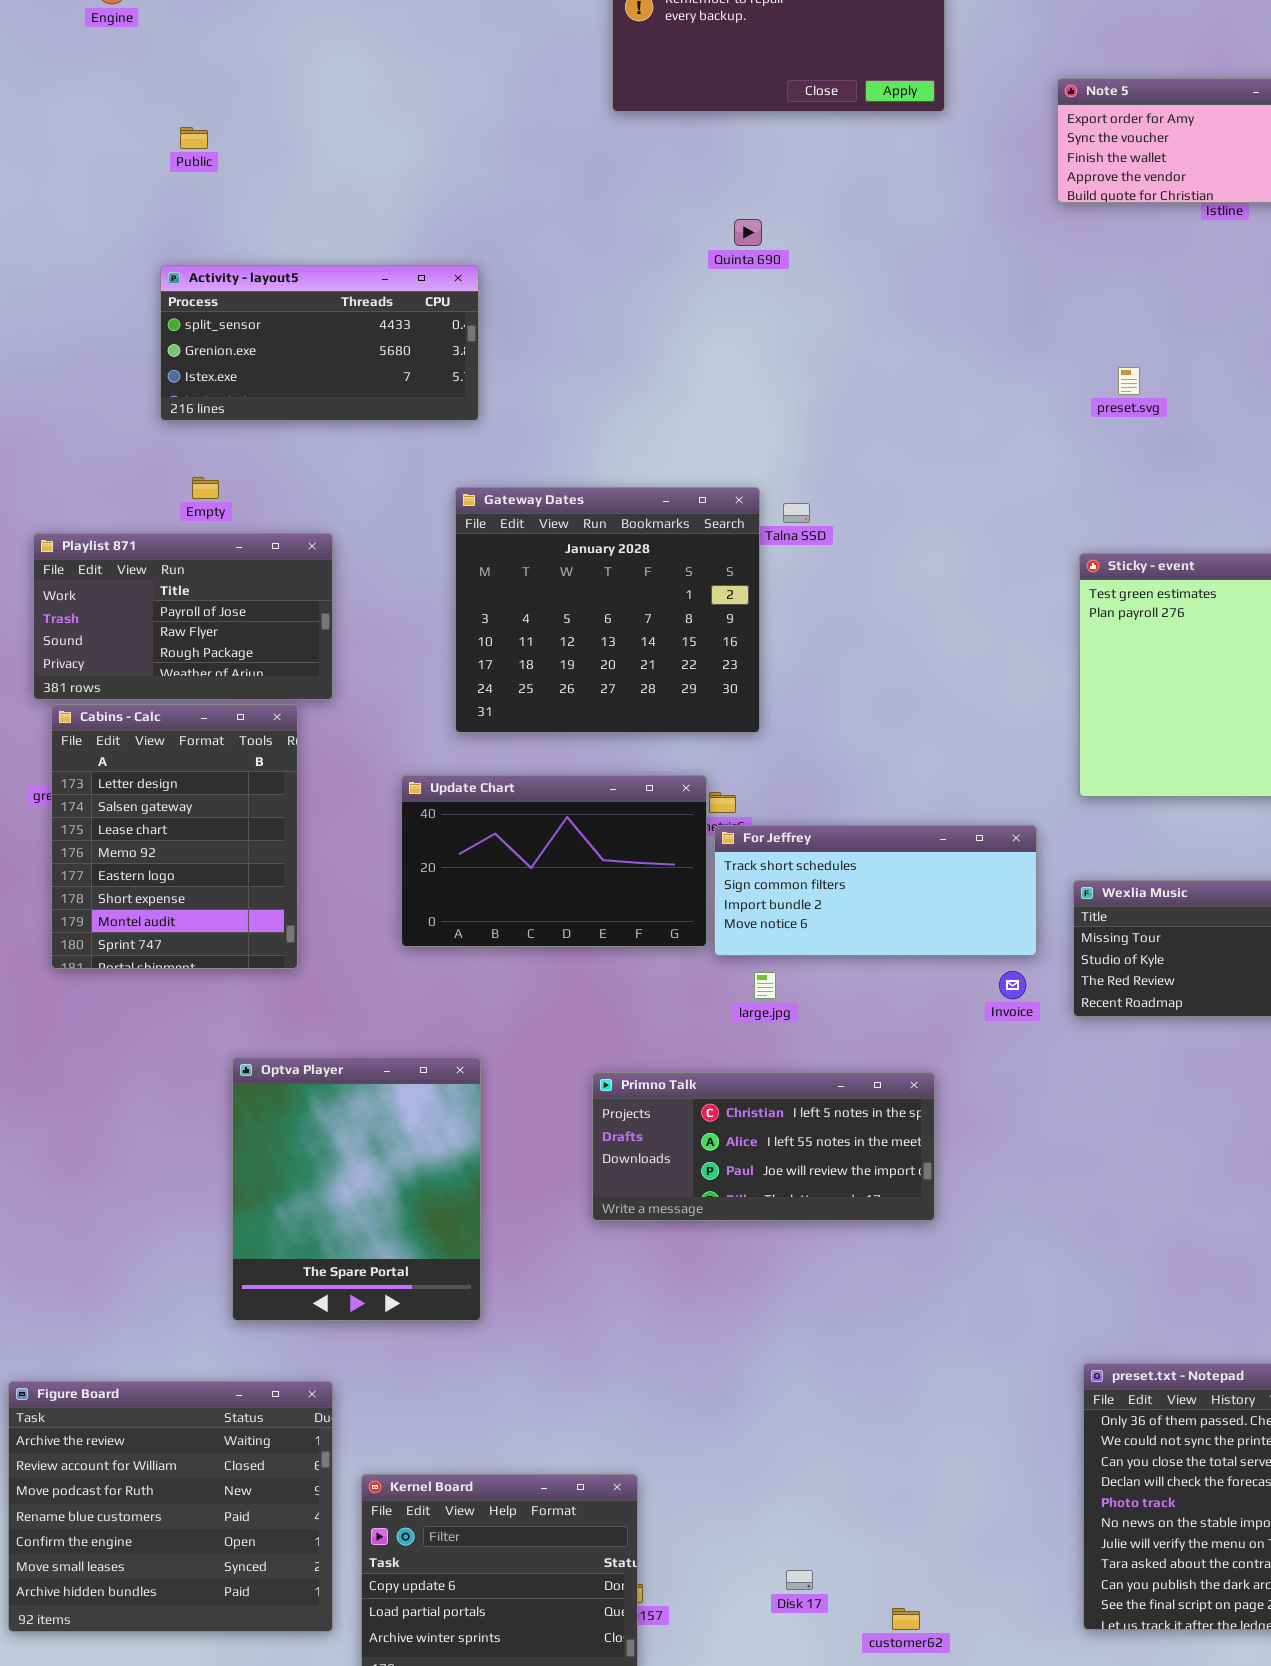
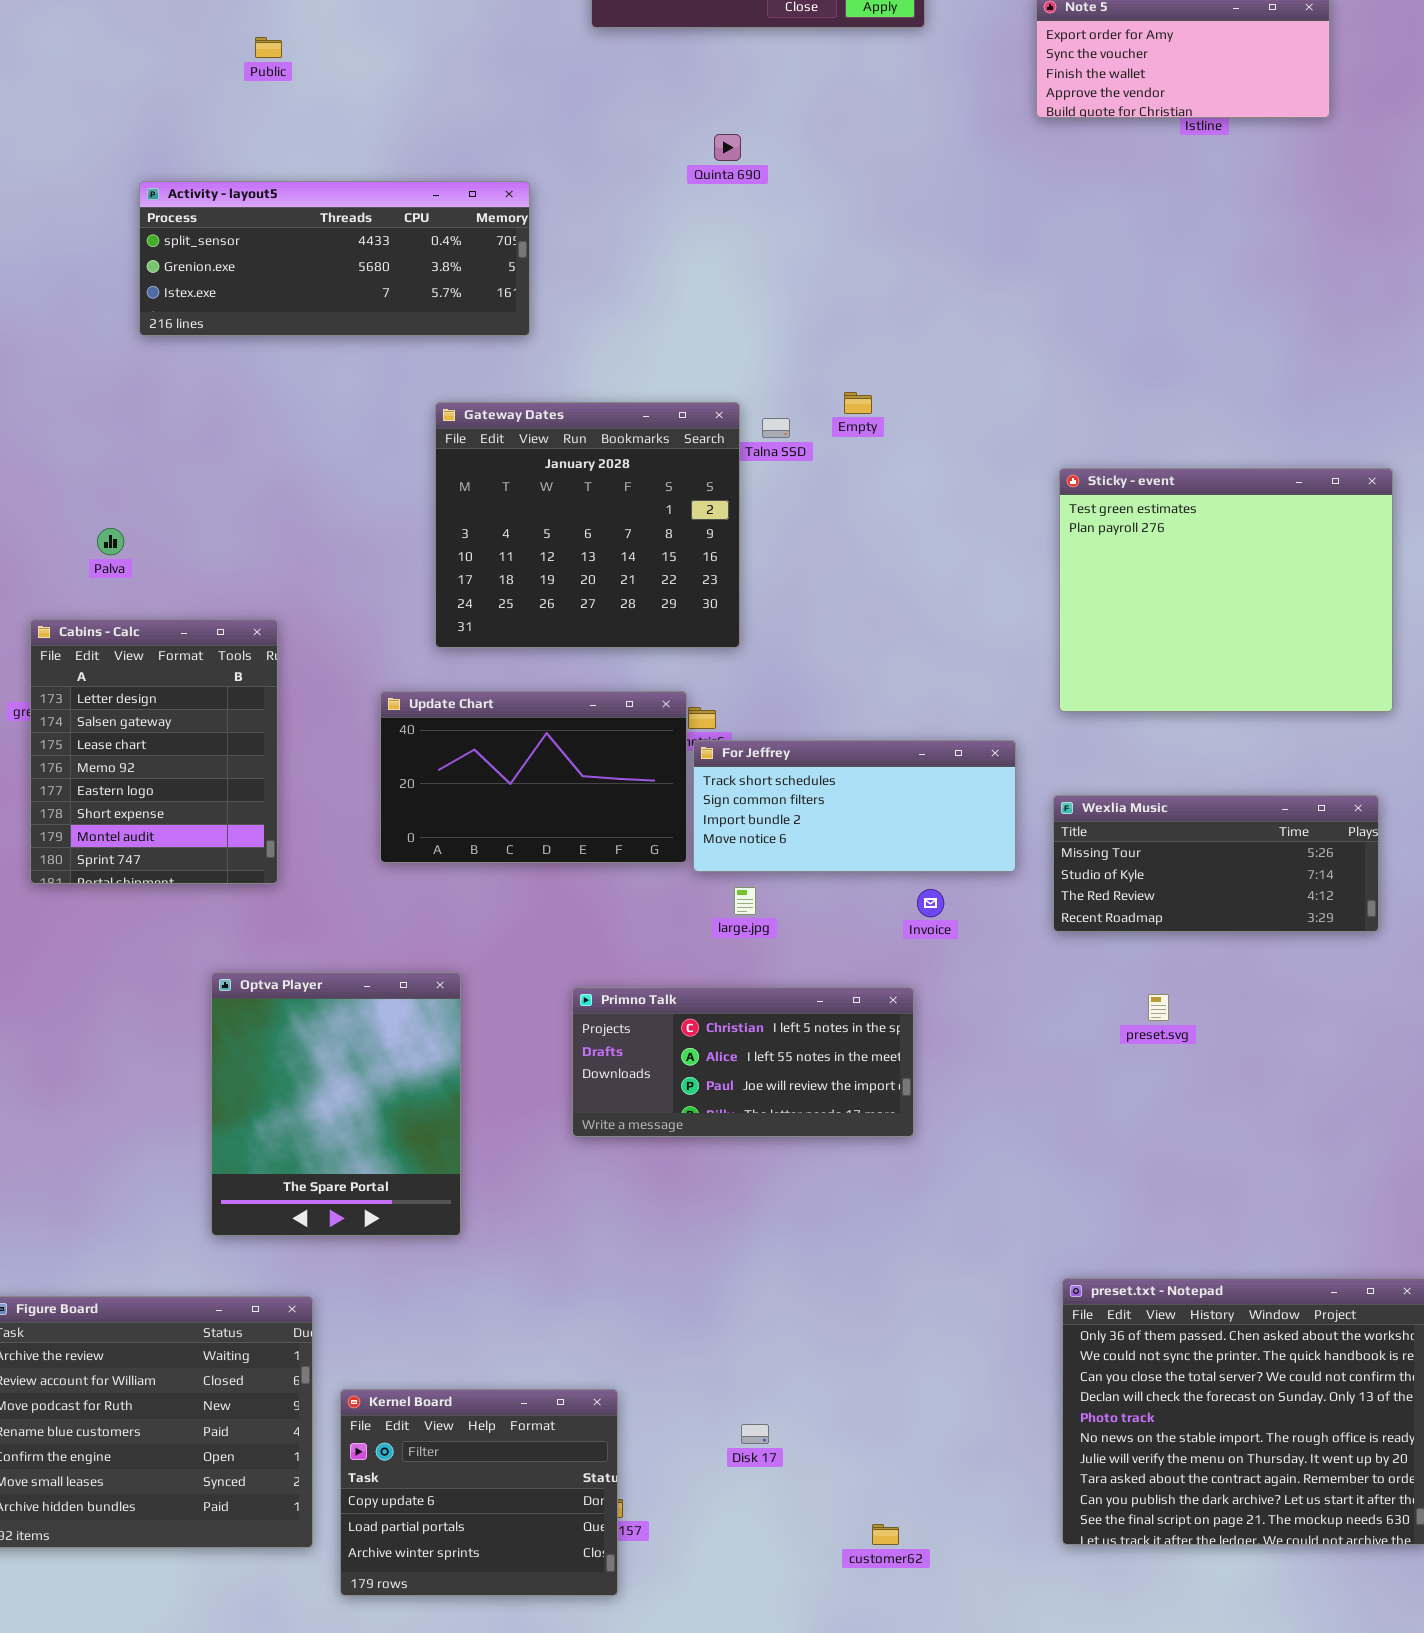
Public: [180,127,208,149] -> [255,37,282,58], moved
Activity - layout5: [160,265,479,421] -> [139,181,530,336], resized
preset.svg: [1118,367,1140,395] -> [1148,994,1169,1021], moved
Empty: [192,477,219,499] -> [844,392,872,414], moved
Playlist 871: [33,533,333,700] -> none, closed
Invoice: [999,971,1026,999] -> [917,889,944,917], moved
Disk 17: [786,1570,813,1590] -> [741,1424,769,1444], moved

